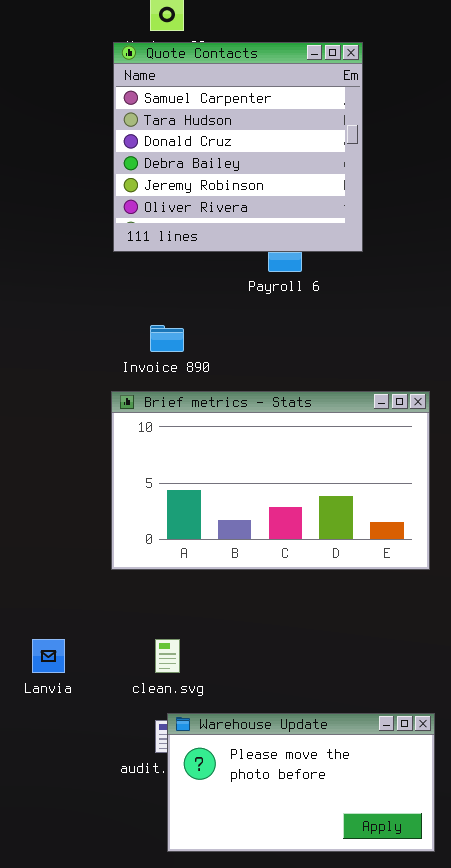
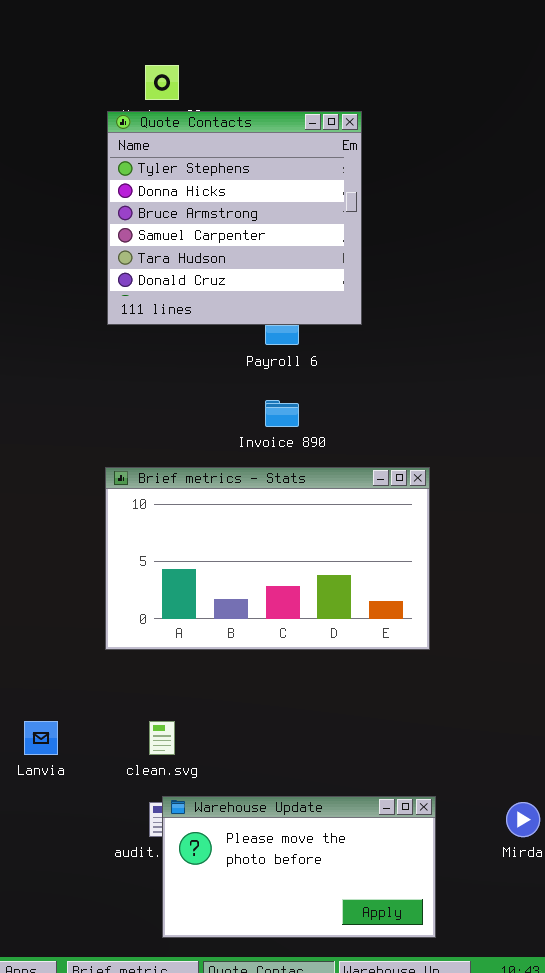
Quote Contacts: [113,42,363,252] -> [107,111,362,325], scrolled up 3 rows
Invoice 890: [150,325,184,352] -> [265,400,299,427], moved

